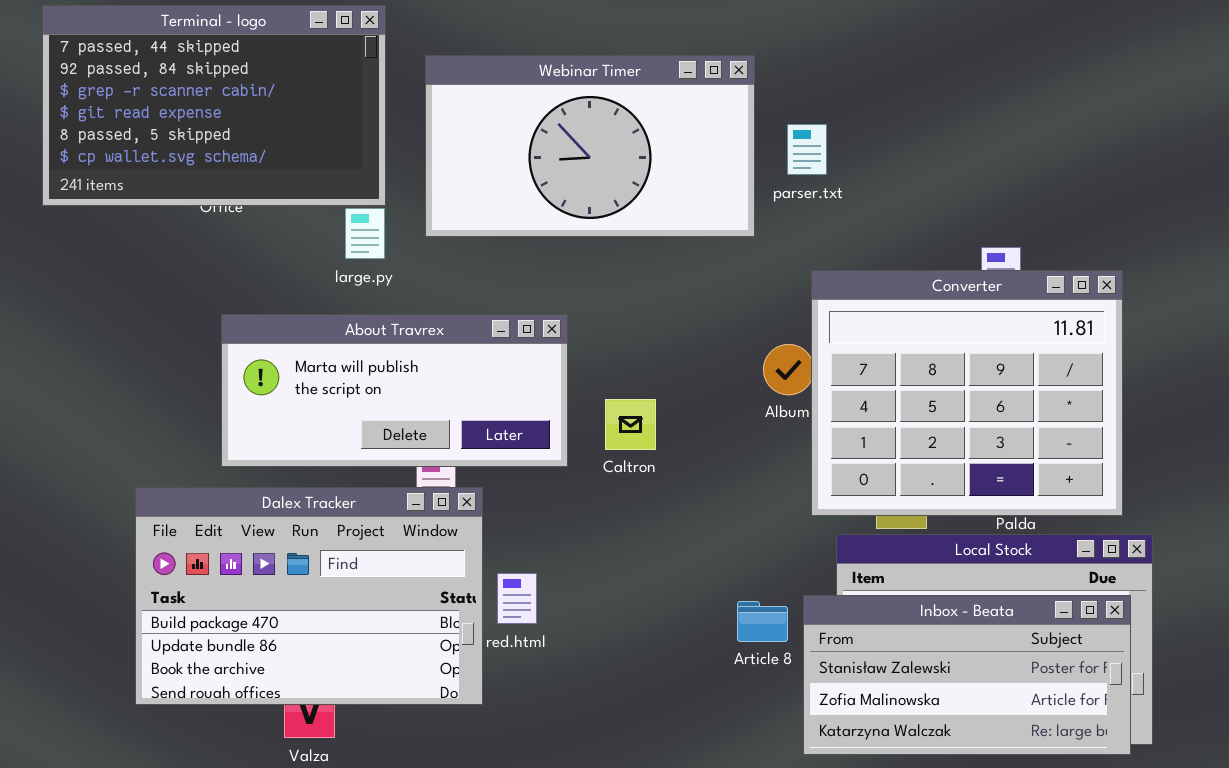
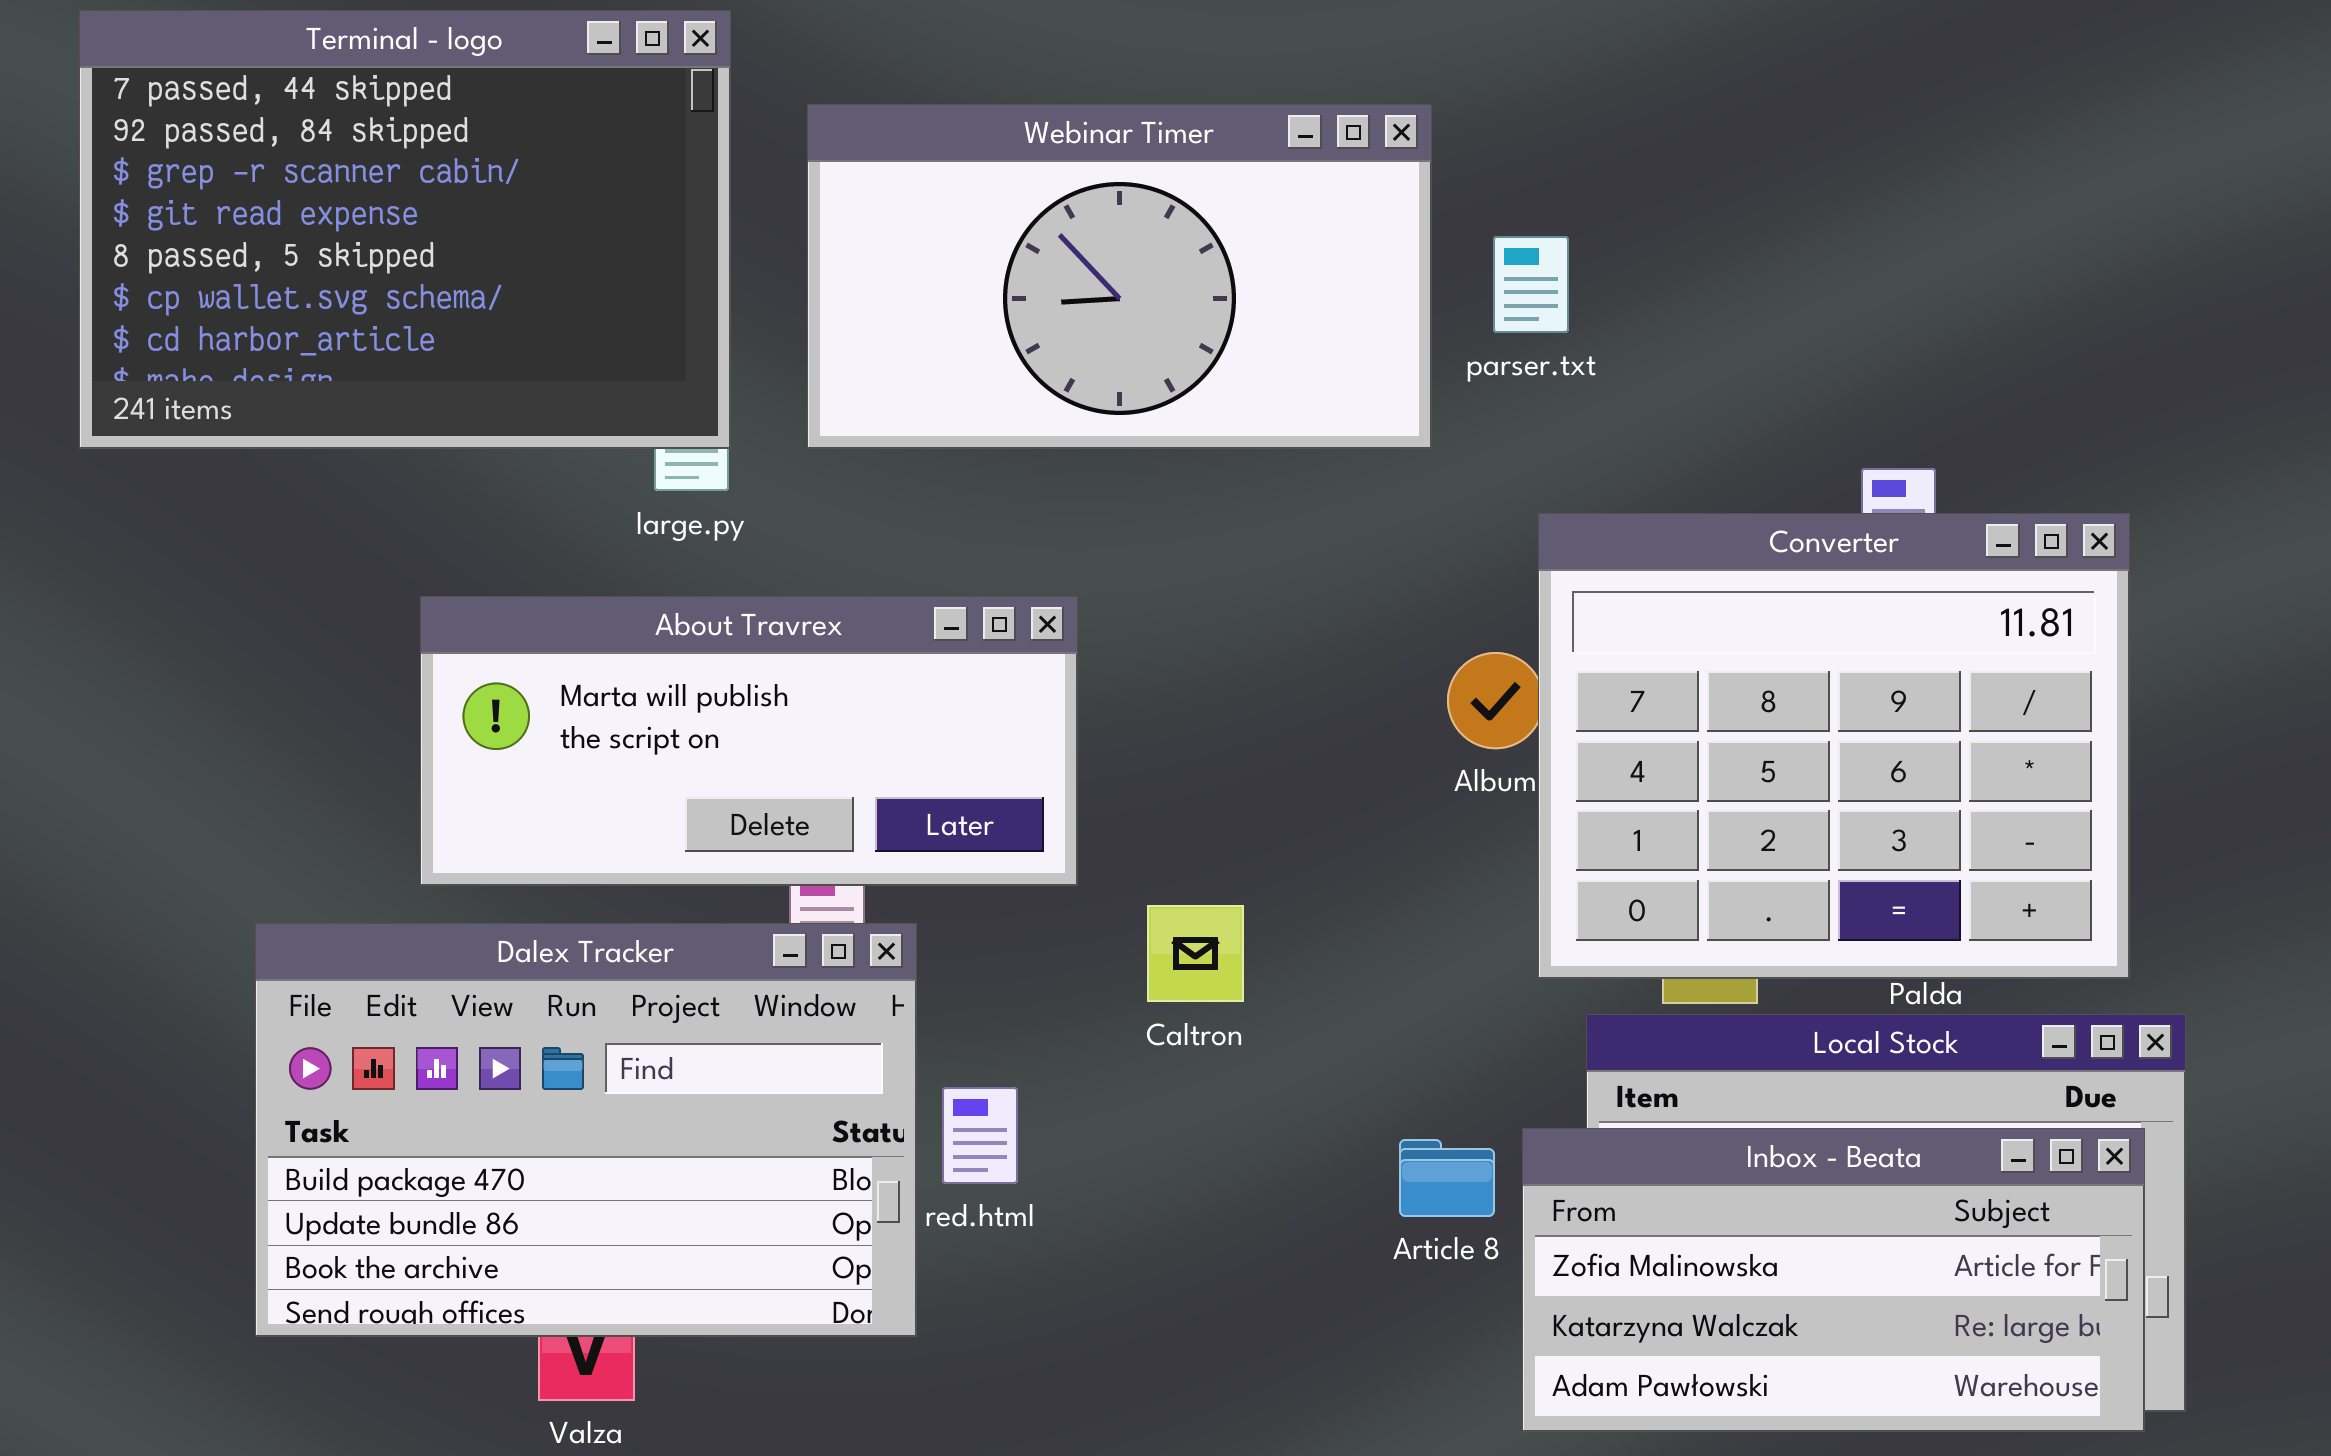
Terminal - logo: [42,5,386,206] -> [79,10,731,449], resized
Caltron: [605,399,656,450] -> [1147,905,1244,1002], moved
Inbox - Beata: [803,595,1131,755] -> [1522,1128,2145,1432], scrolled down 1 row

